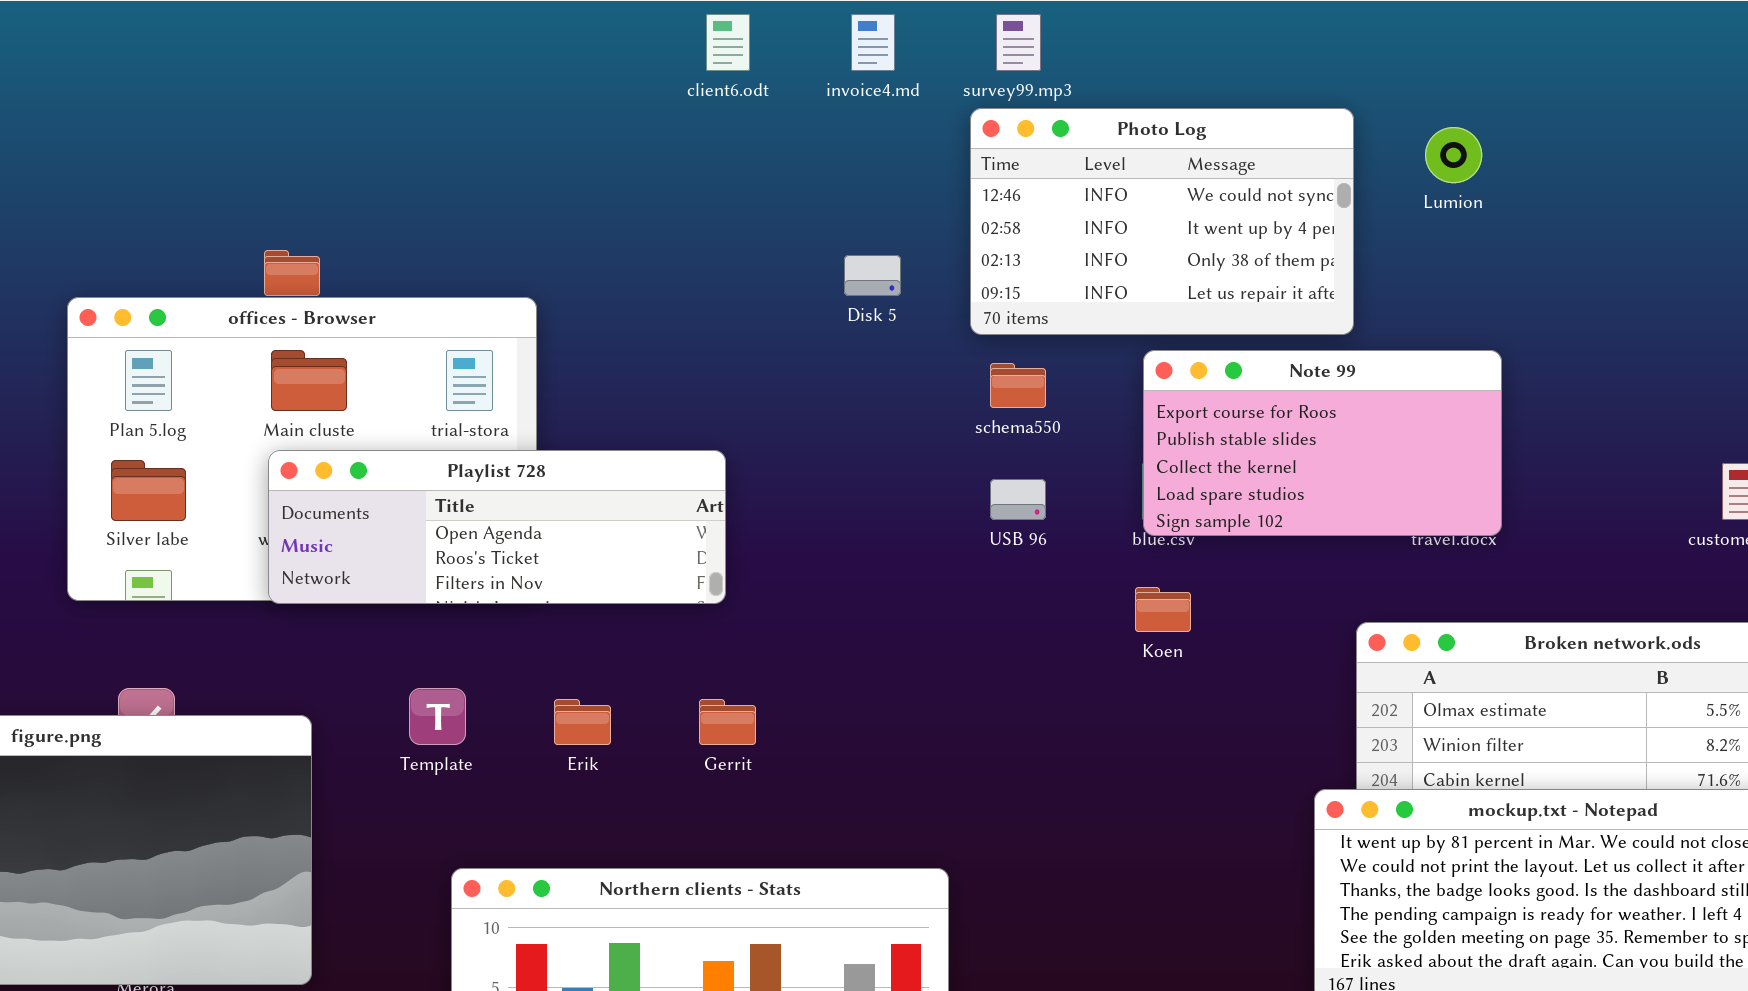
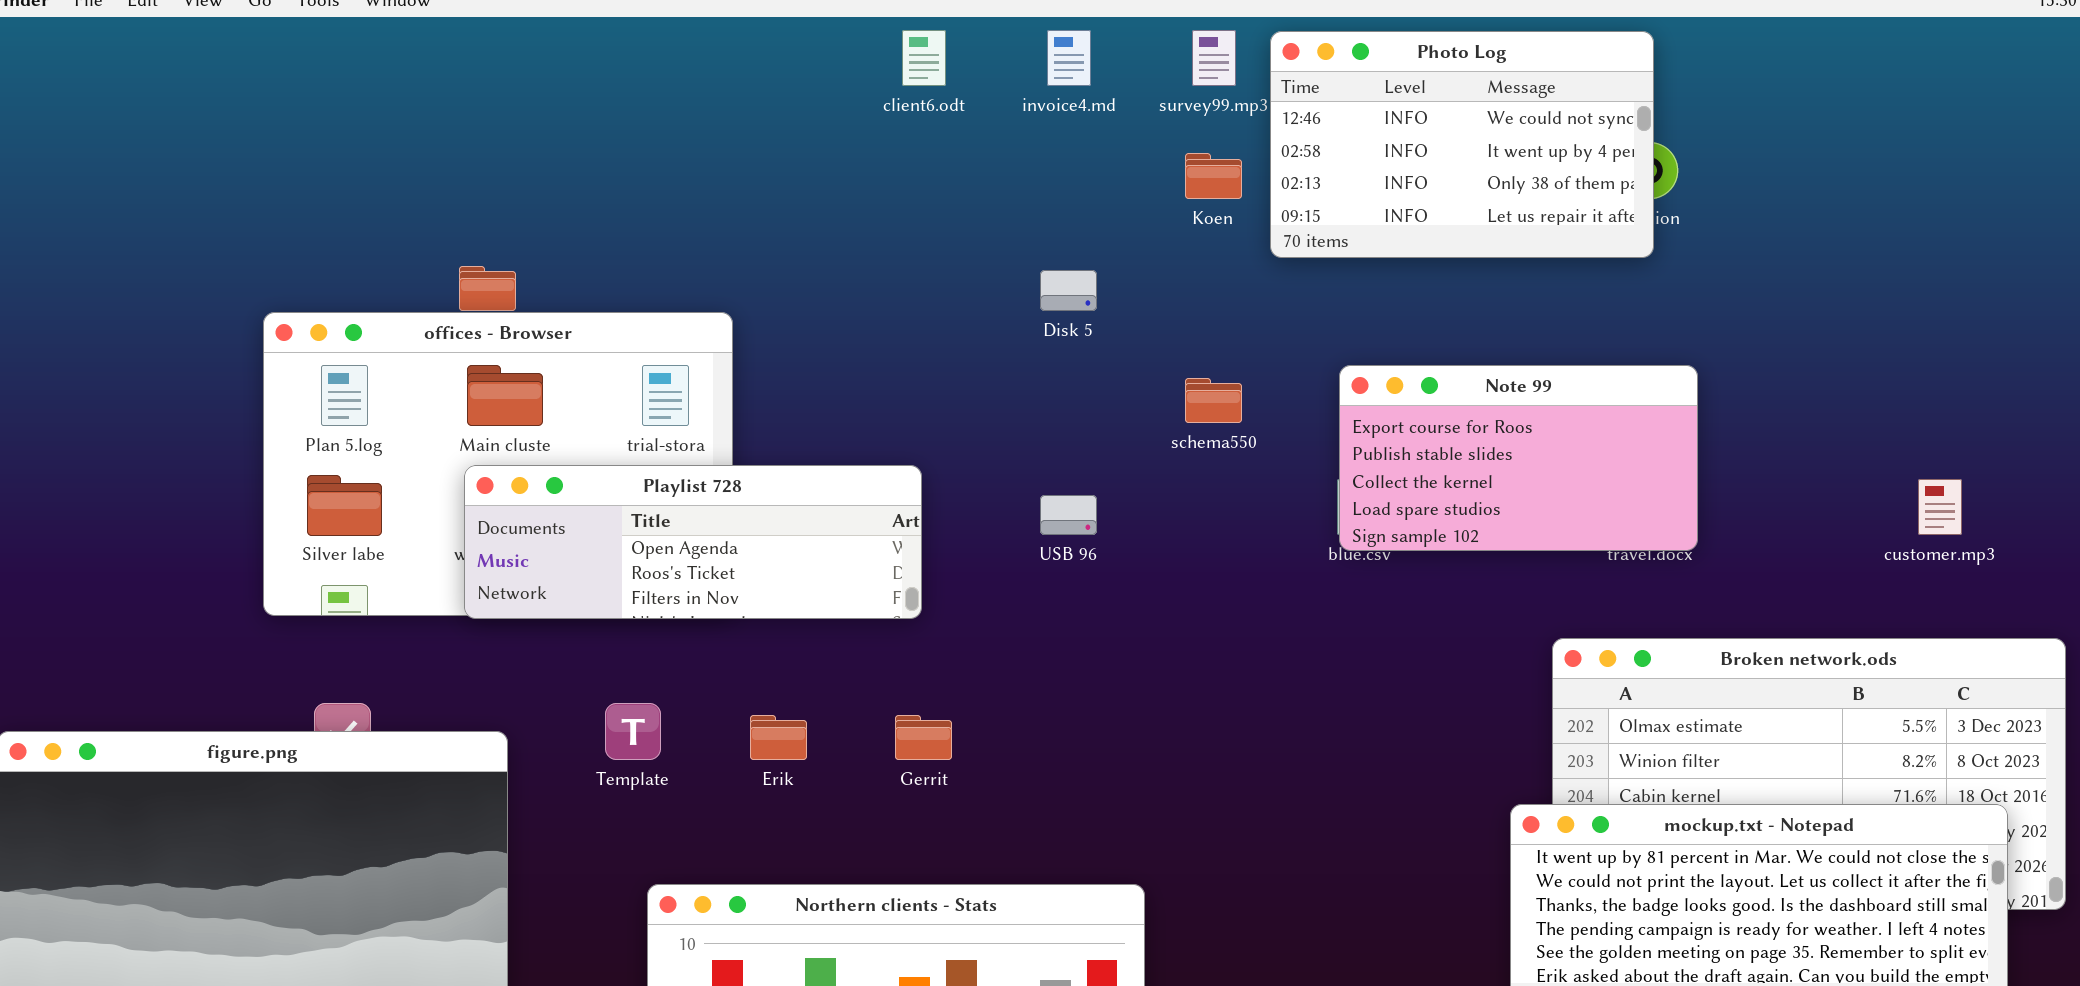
Photo Log: [970,108,1354,335] -> [1270,31,1654,258], moved
USB 96: [990,479,1046,520] -> [1040,495,1097,535], moved
Koen: [1135,587,1191,632] -> [1185,153,1242,199], moved

